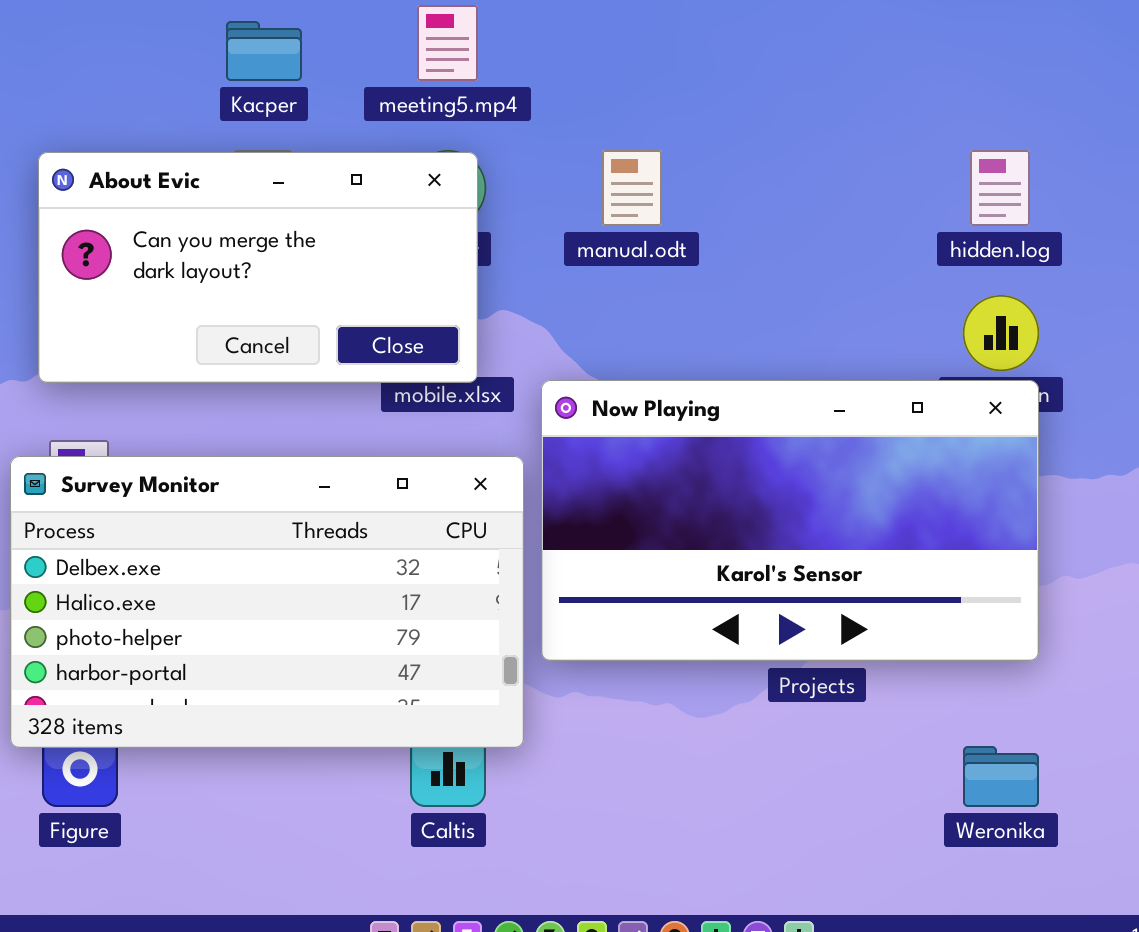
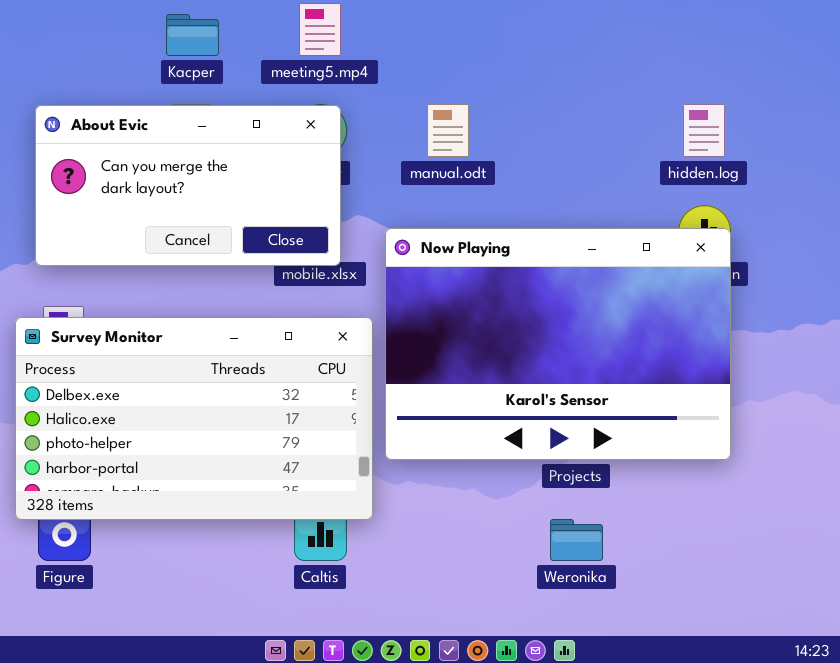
Now Playing: [541,380,1039,661] -> [385,228,731,460], resized
Weronika: [963,746,1039,807] -> [550,519,603,561], moved

